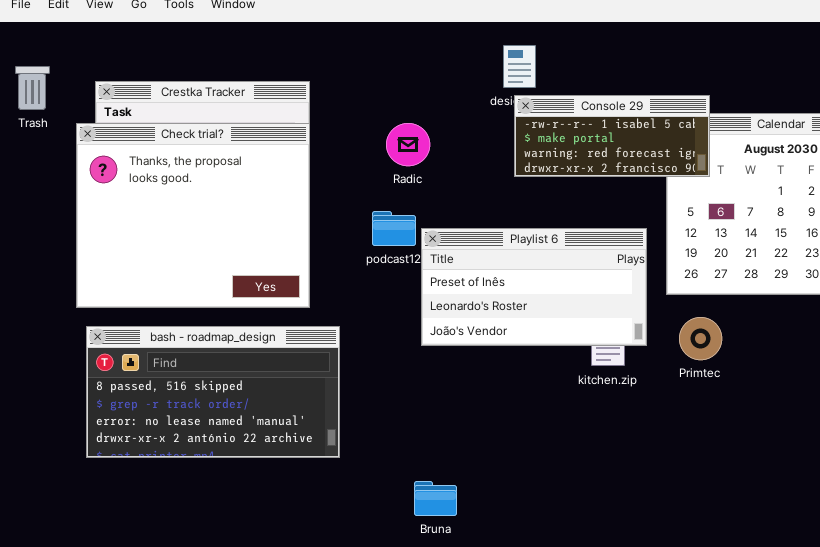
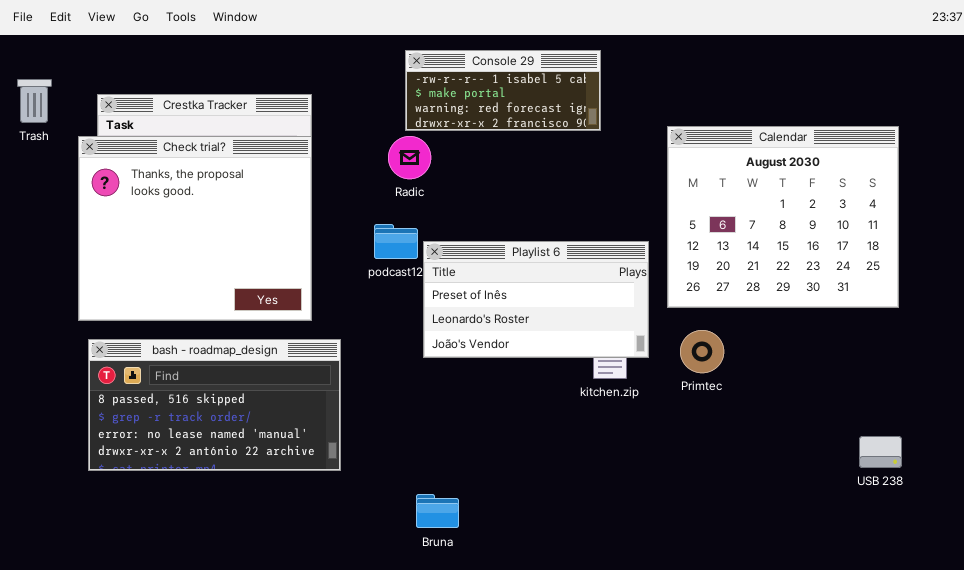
Console 29: [514,95,710,177] -> [405,50,601,131], moved

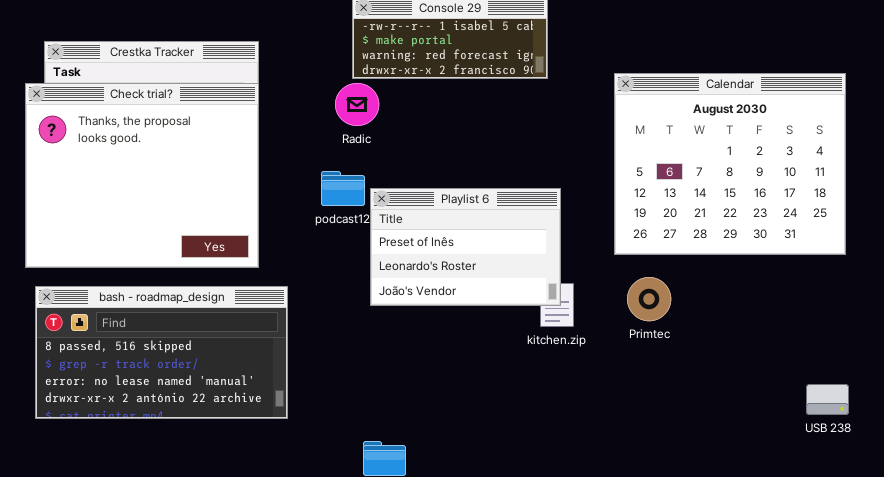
Playlist 6: [423,241,649,358] -> [370,188,561,306], resized

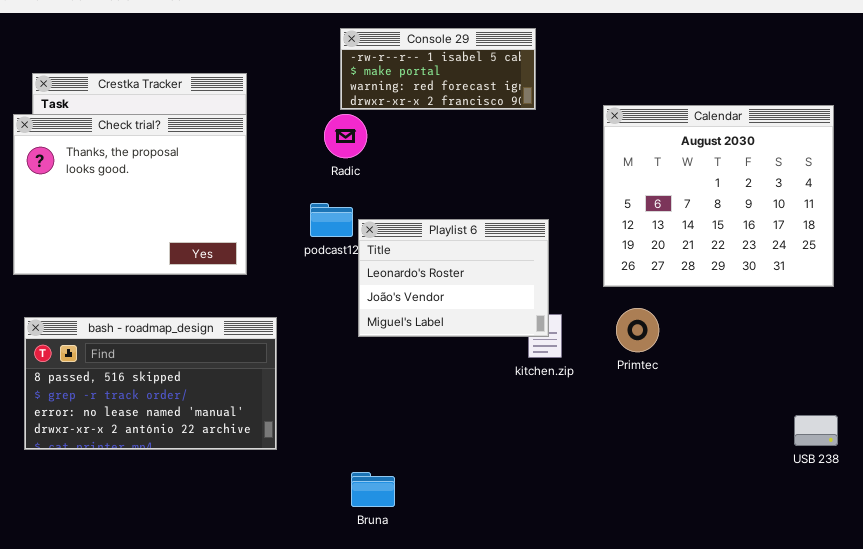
Check trial?: [25,83,259,268] -> [13,114,247,275], resized
Playlist 6: [370,188,561,306] -> [358,219,549,337], scrolled down 1 row

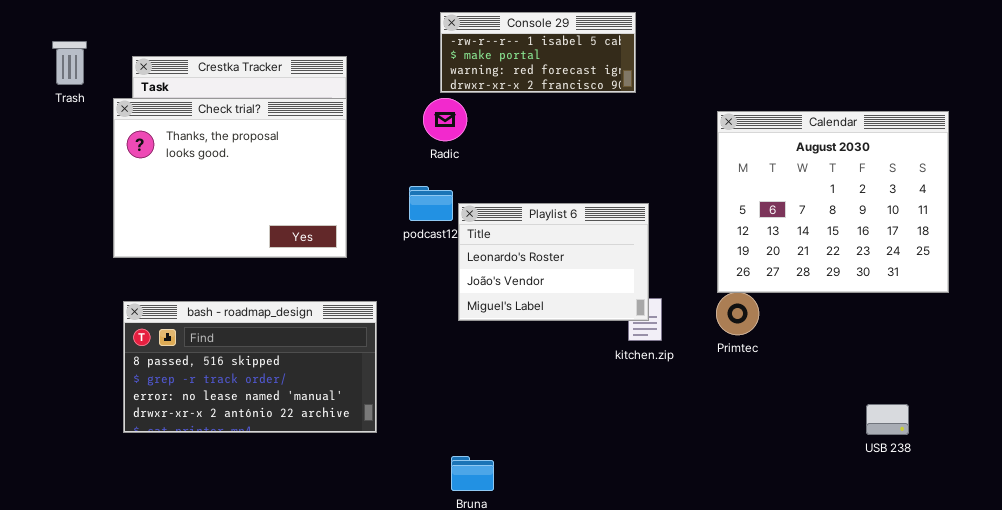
Calendar: [603,105,834,287] -> [717,111,949,293], moved
USB 238: [794,415,838,446] -> [866,404,909,435], moved

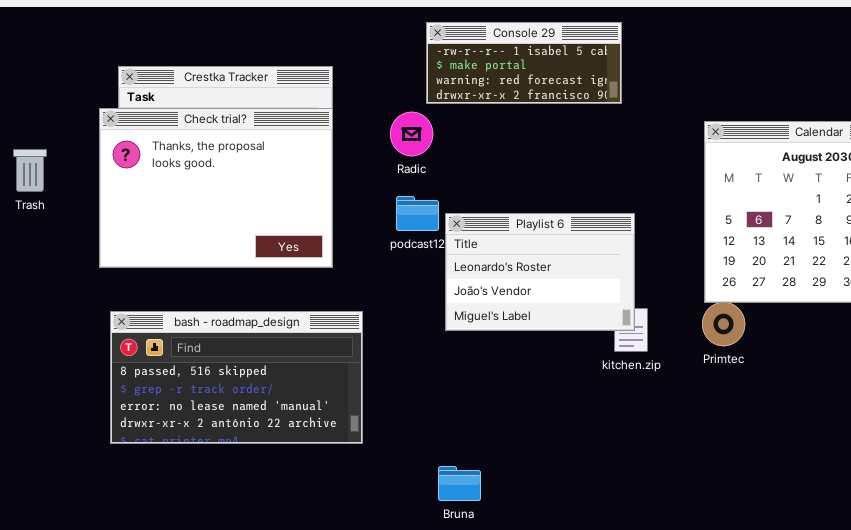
Trash: [52,41,87,85] -> [13,149,47,192], moved
Radic: [423,98,467,141] -> [390,112,433,156], moved

